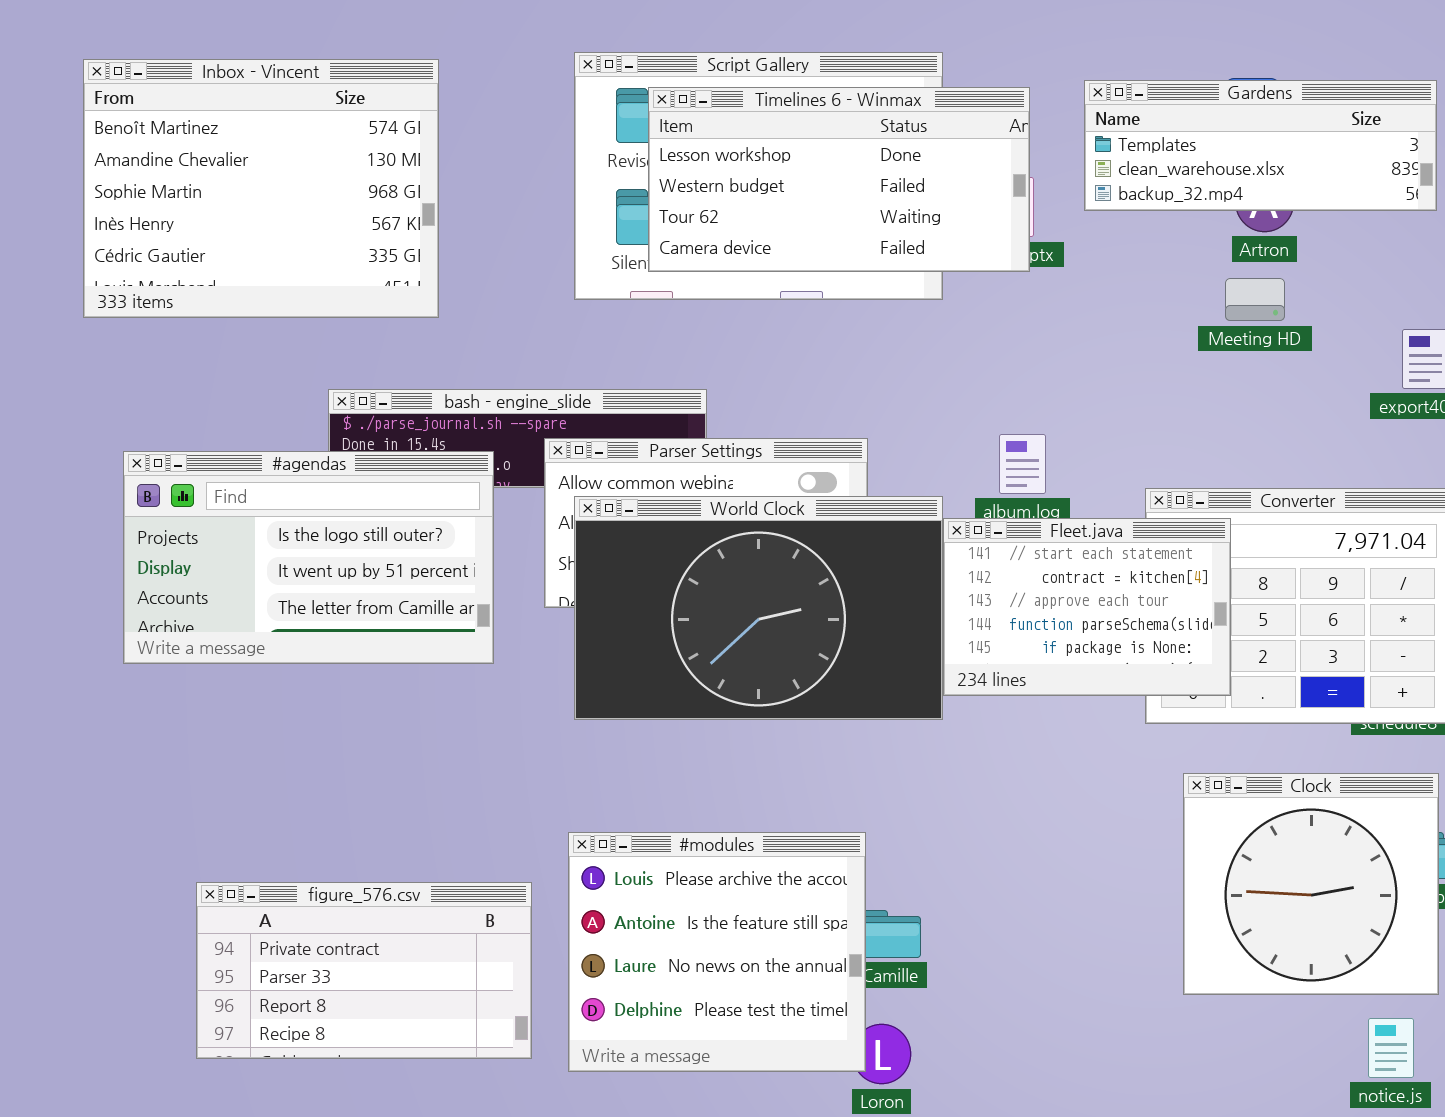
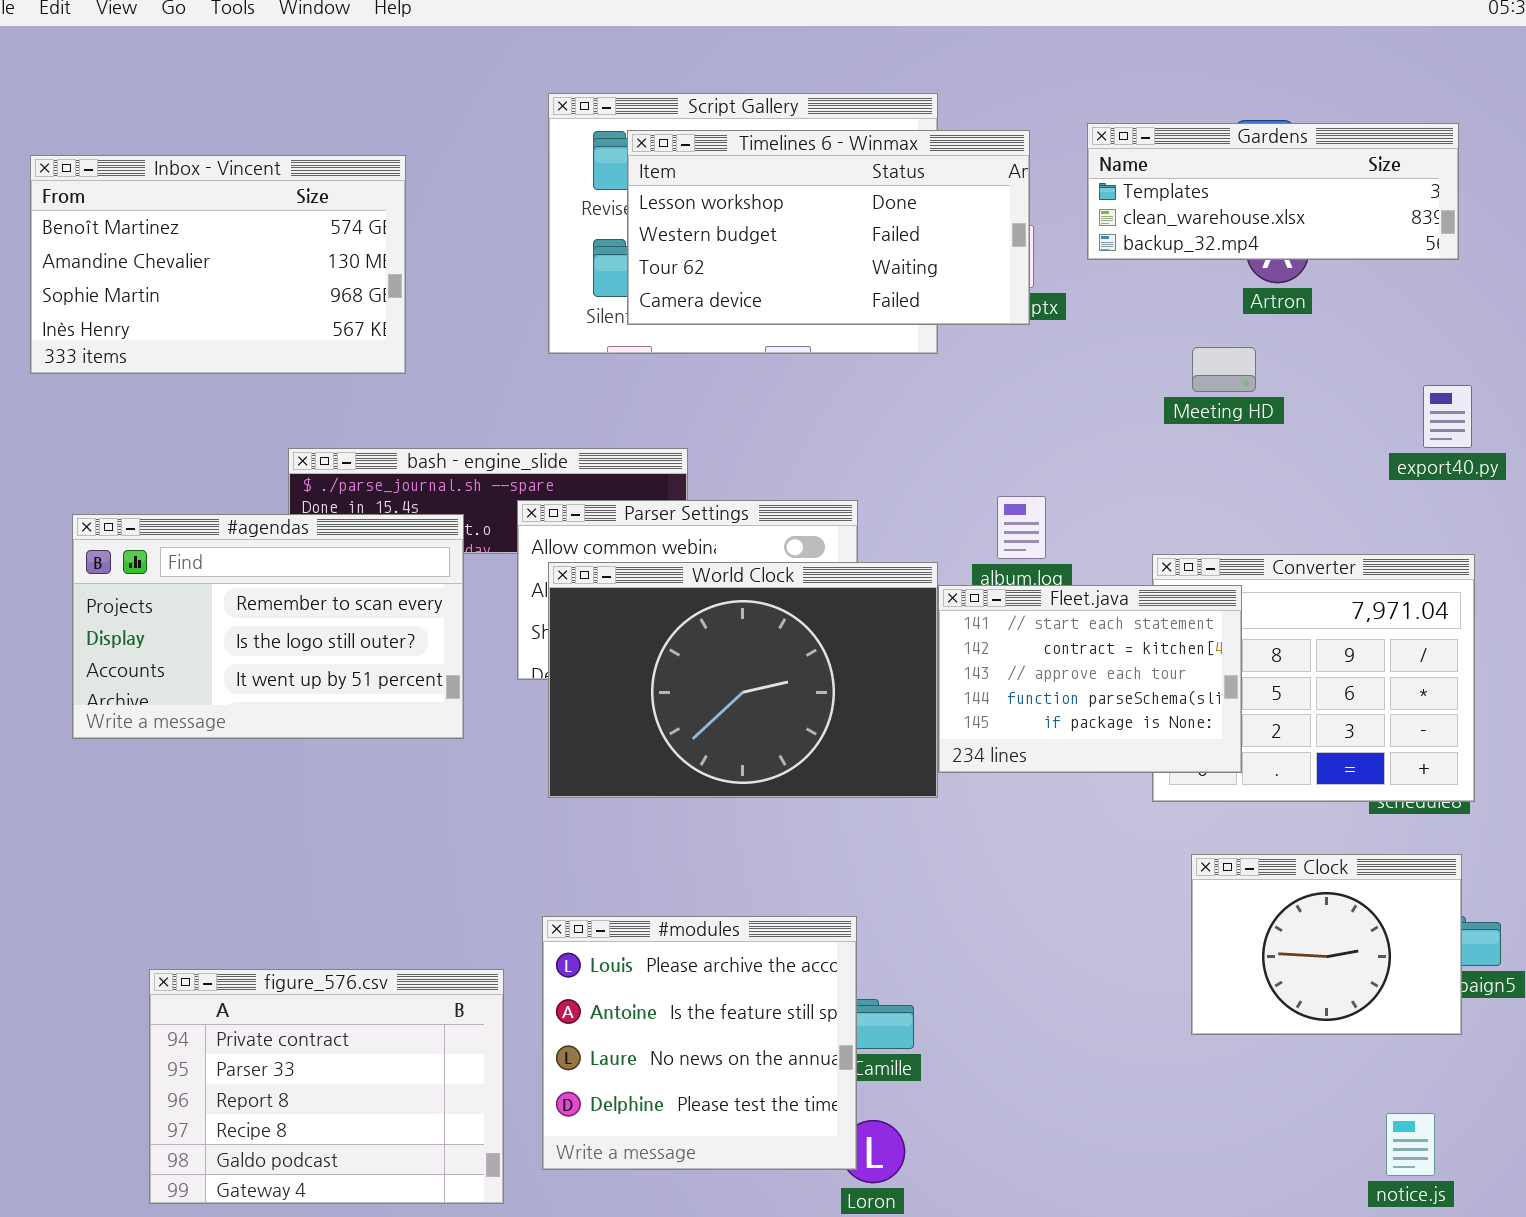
Inbox - Vincent: [83,59,439,318] -> [30,155,406,374], resized
Meeting HD: [1225,278,1285,321] -> [1192,347,1256,392], moved
#agendas: [123,451,494,664] -> [72,514,464,739], scrolled up 1 row
Clock: [1183,773,1439,995] -> [1191,854,1462,1035], resized
figure_576.csv: [196,882,532,1059] -> [149,969,504,1204], resized

